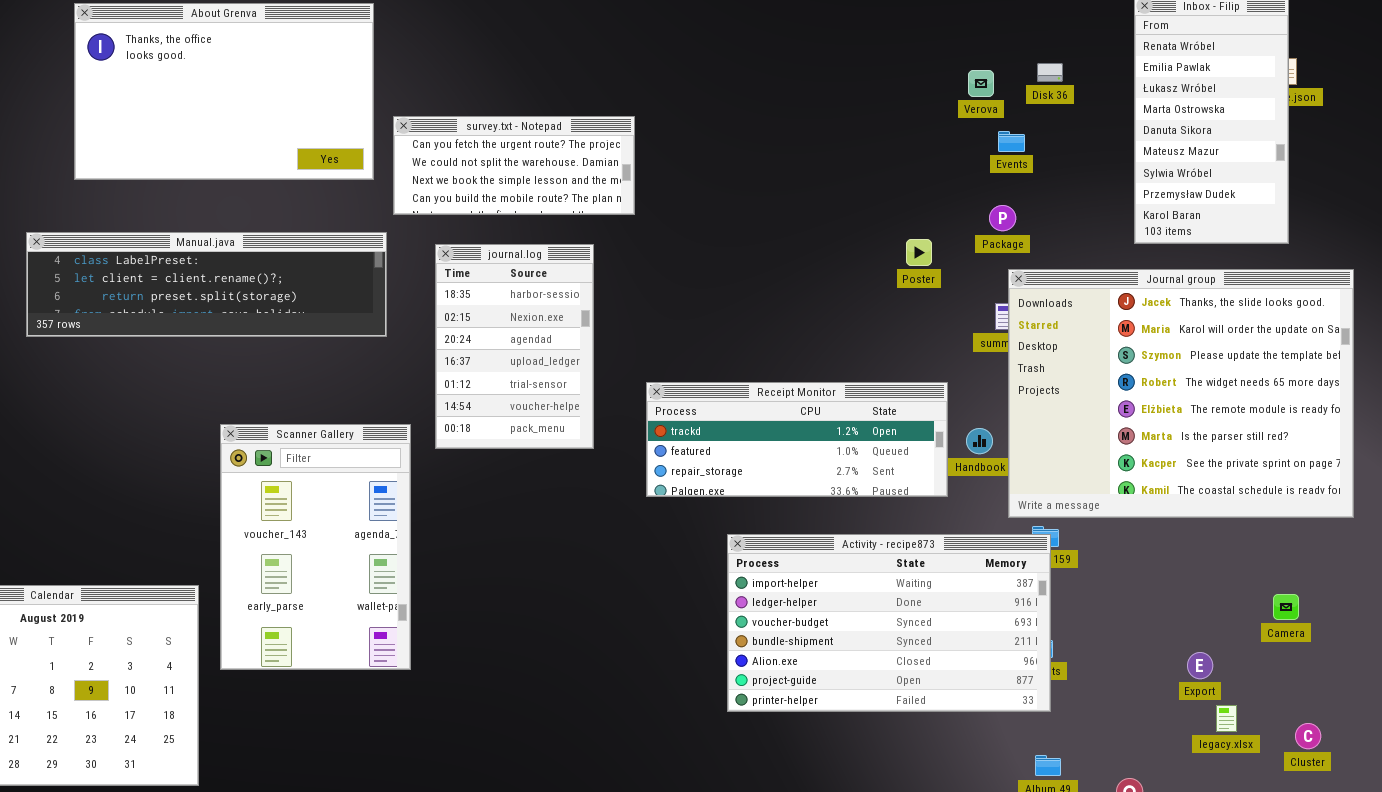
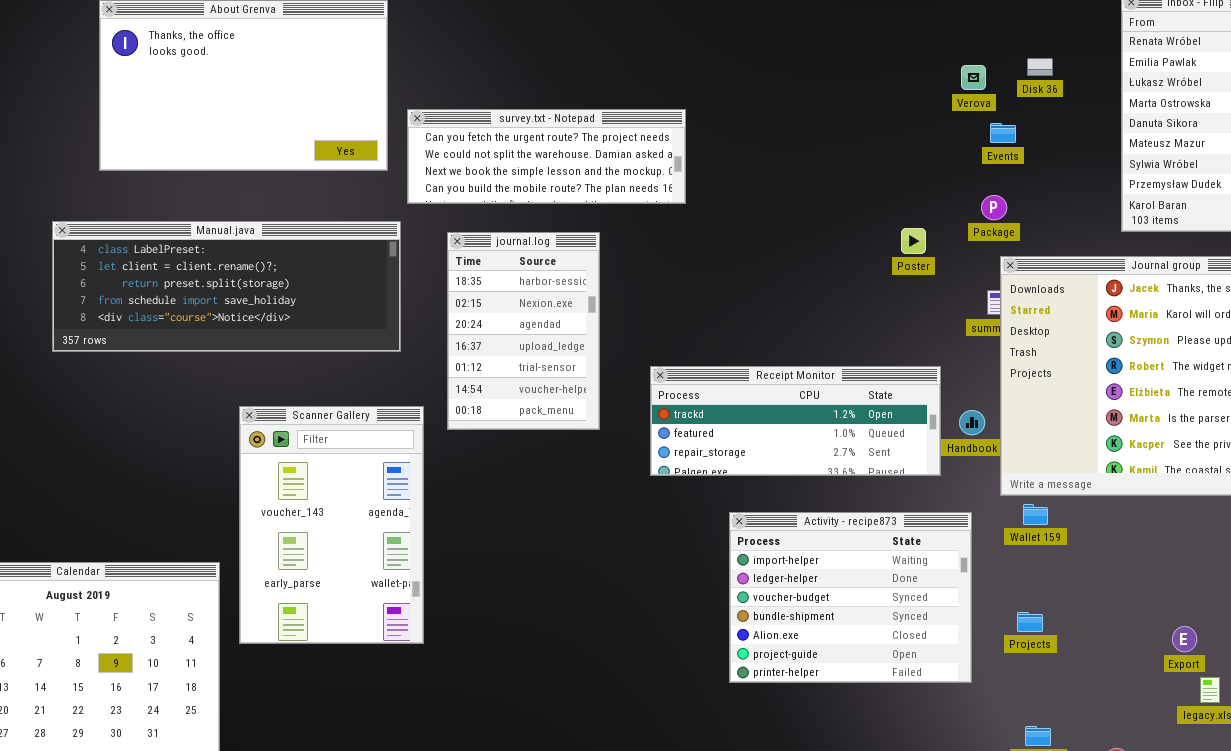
survey.txt - Notepad: [393,116,635,215] -> [407,109,686,204], resized
Manual.java: [26,232,387,337] -> [52,221,401,352], resized
Activity - recipe873: [727,534,1051,712] -> [729,512,972,683], resized

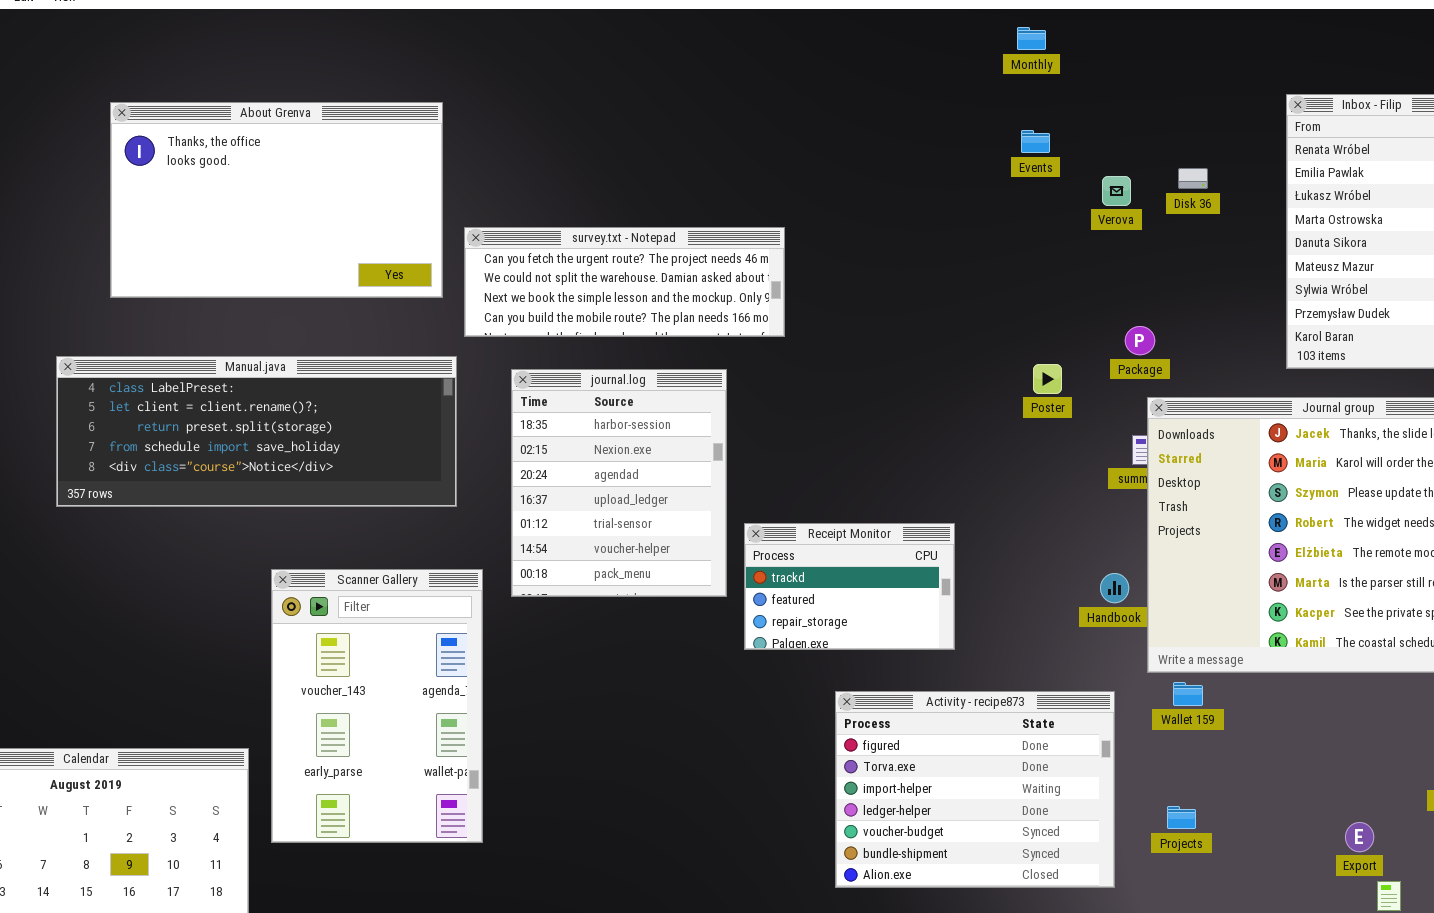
Events: [990,123,1016,143] -> [1021,130,1050,153], moved
journal.log: [447,232,600,430] -> [511,369,727,597], resized
Receipt Monitor: [650,366,941,476] -> [744,523,955,650], resized
Activity - recipe873: [729,512,972,683] -> [835,691,1115,888], scrolled up 2 rows

